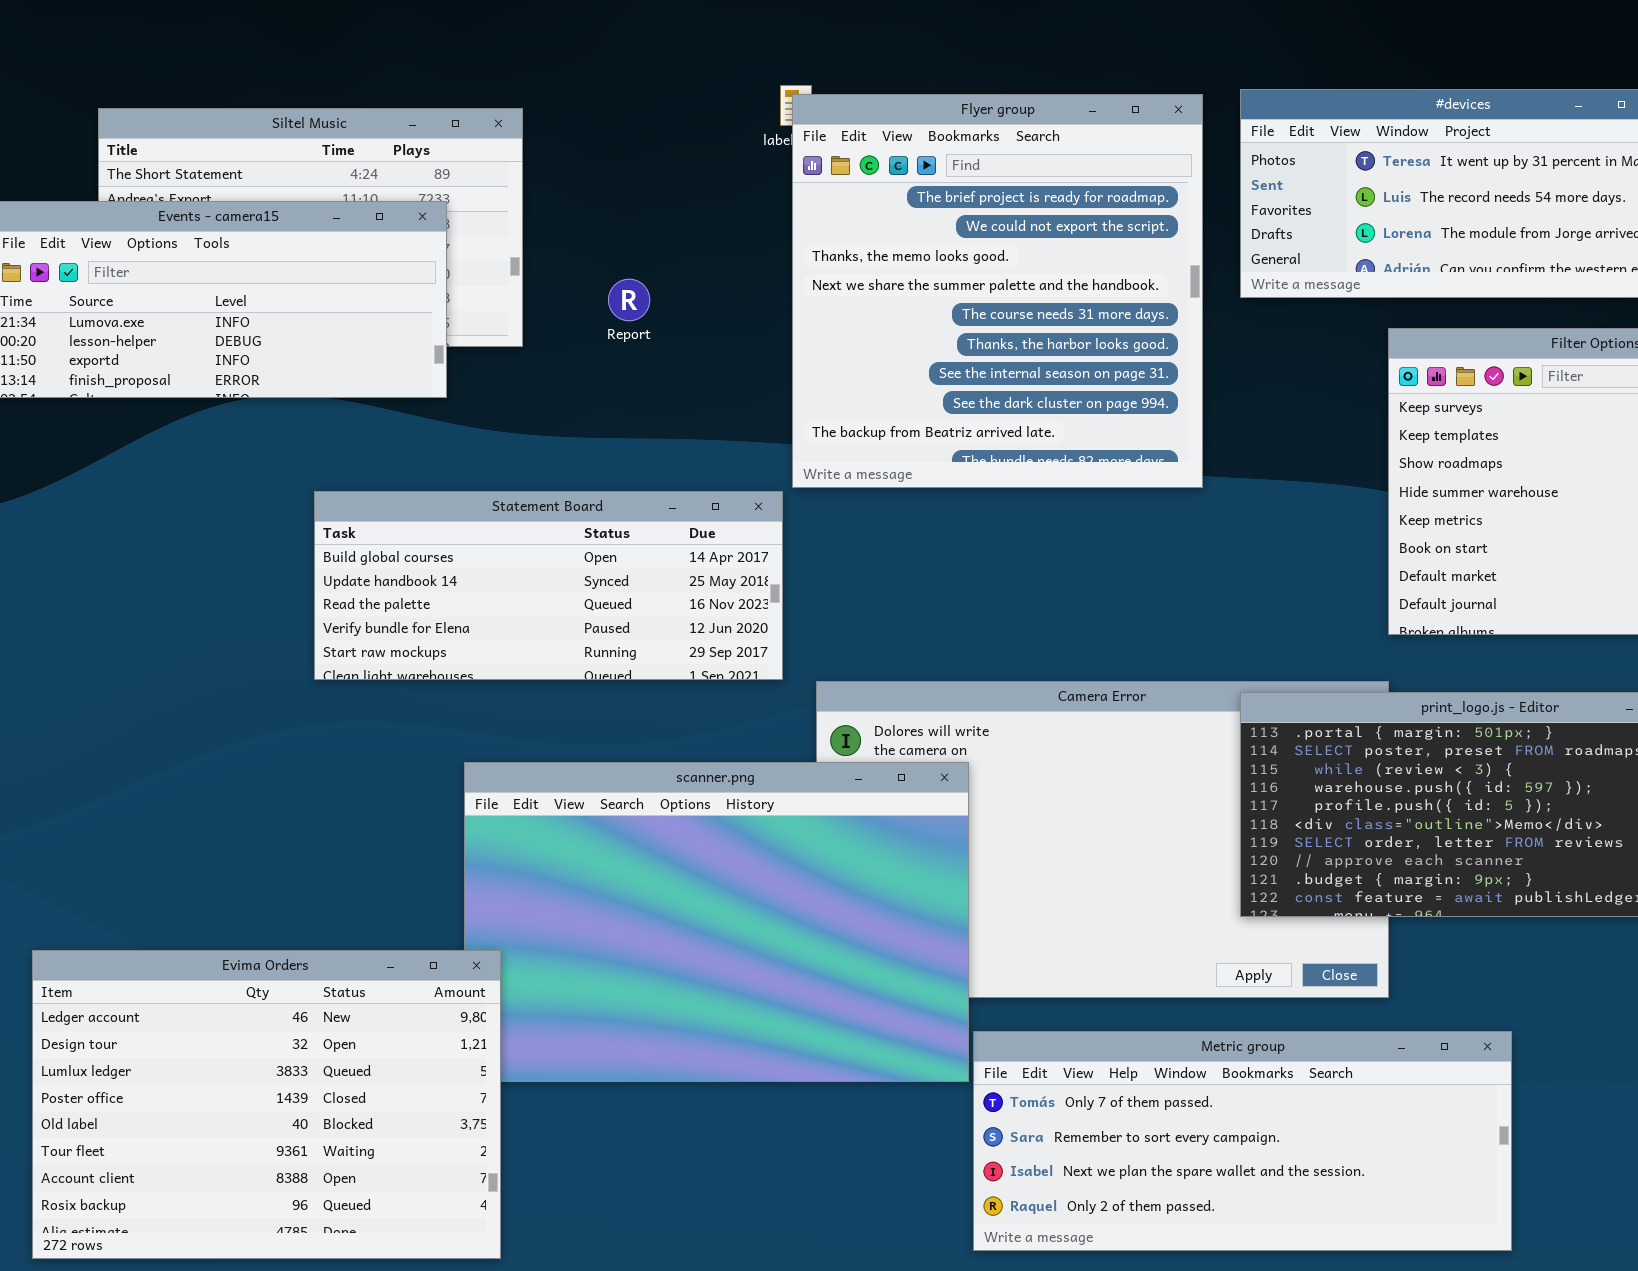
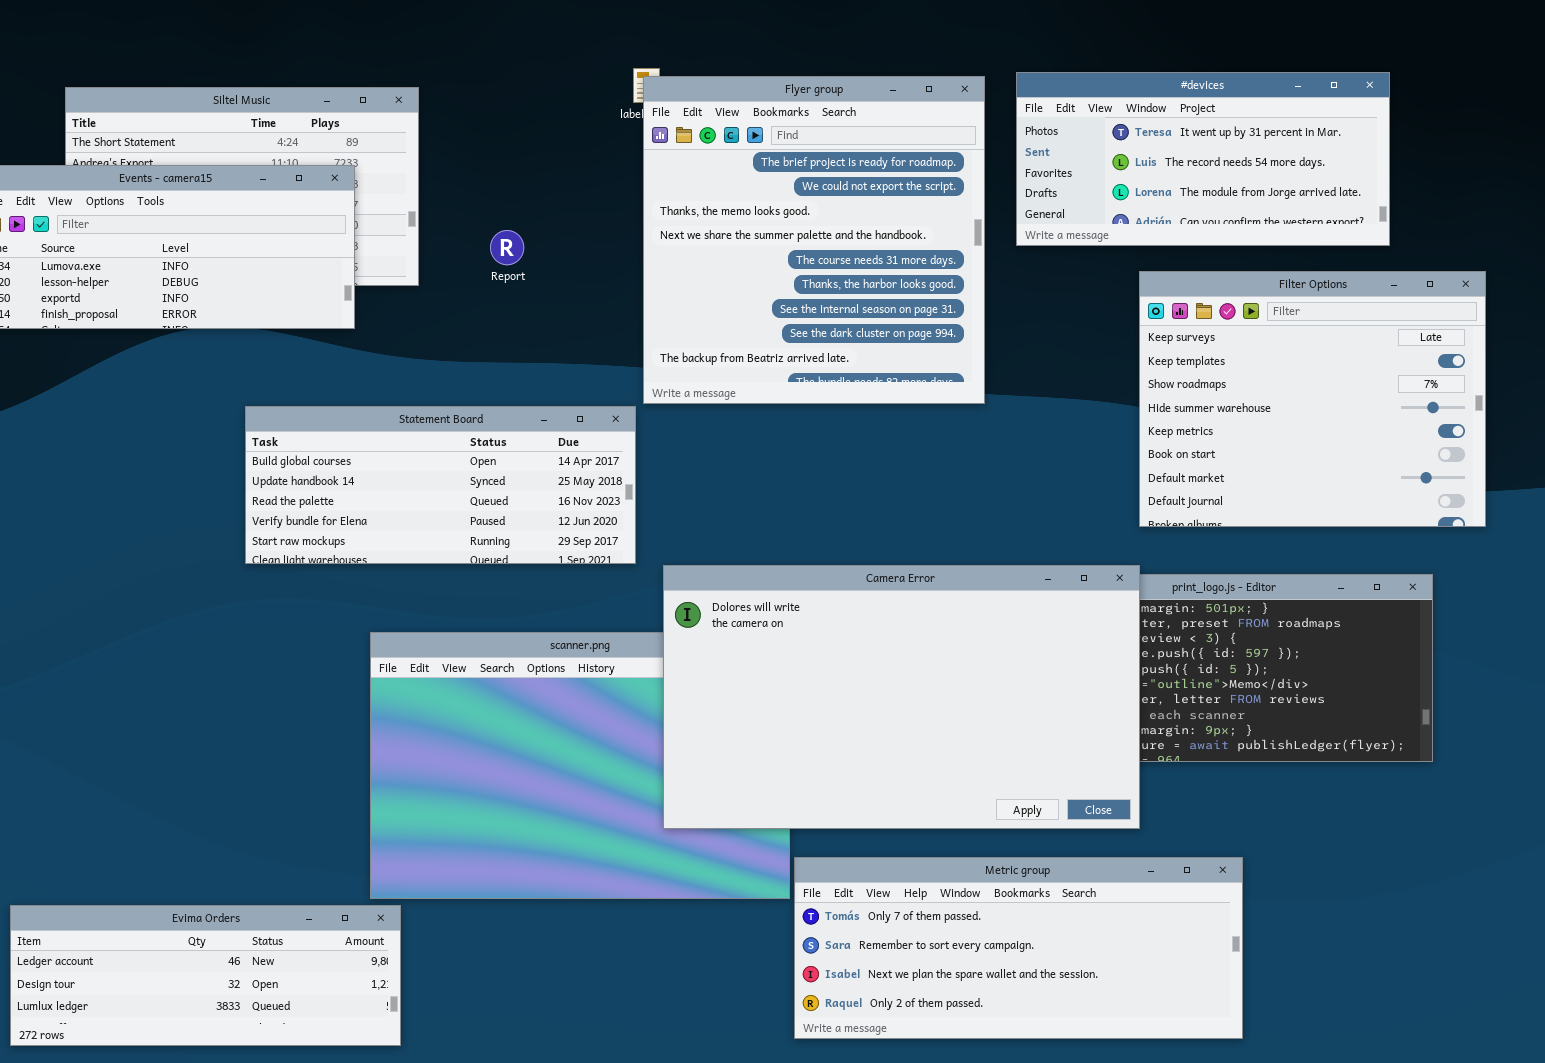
Camera Error: [816,681,1389,998] -> [663,565,1140,829], raised
Evima Orders: [32,950,501,1259] -> [10,905,401,1046], resized

